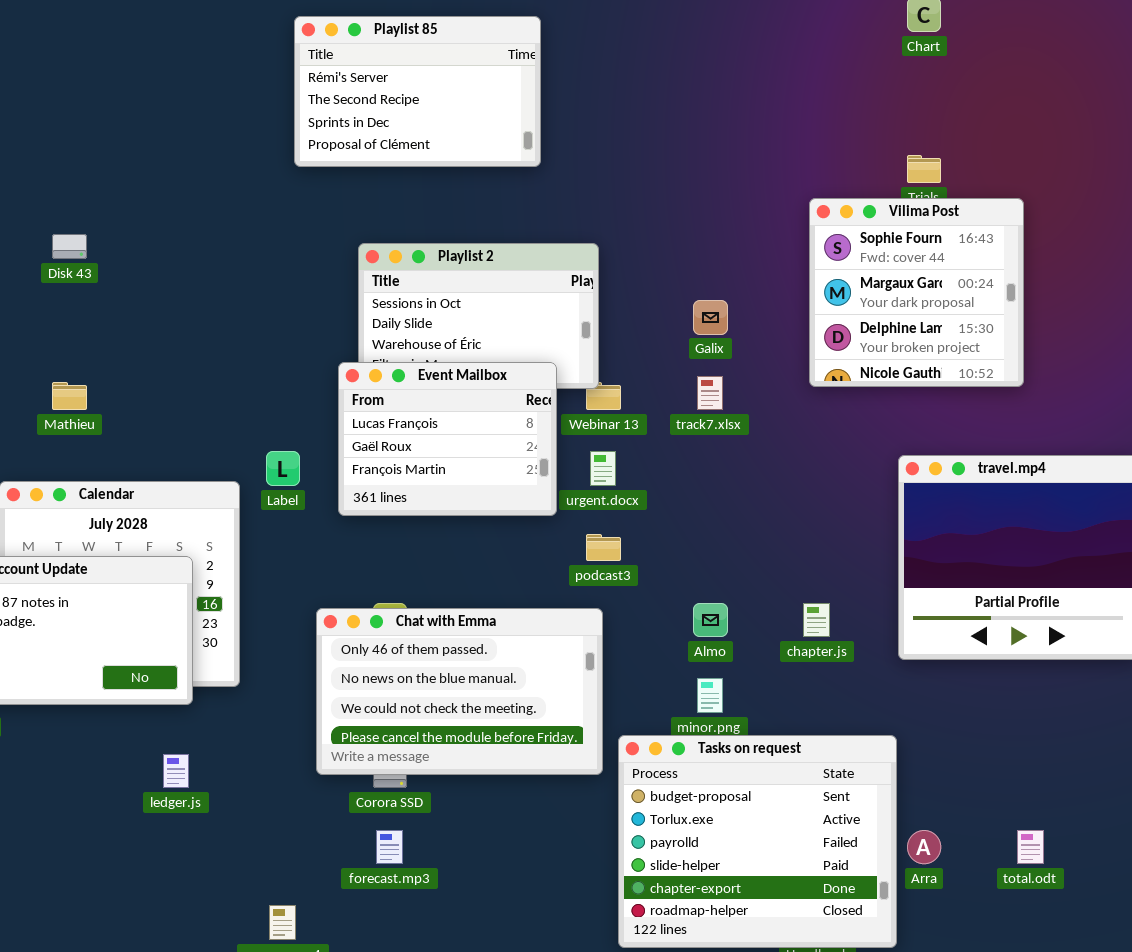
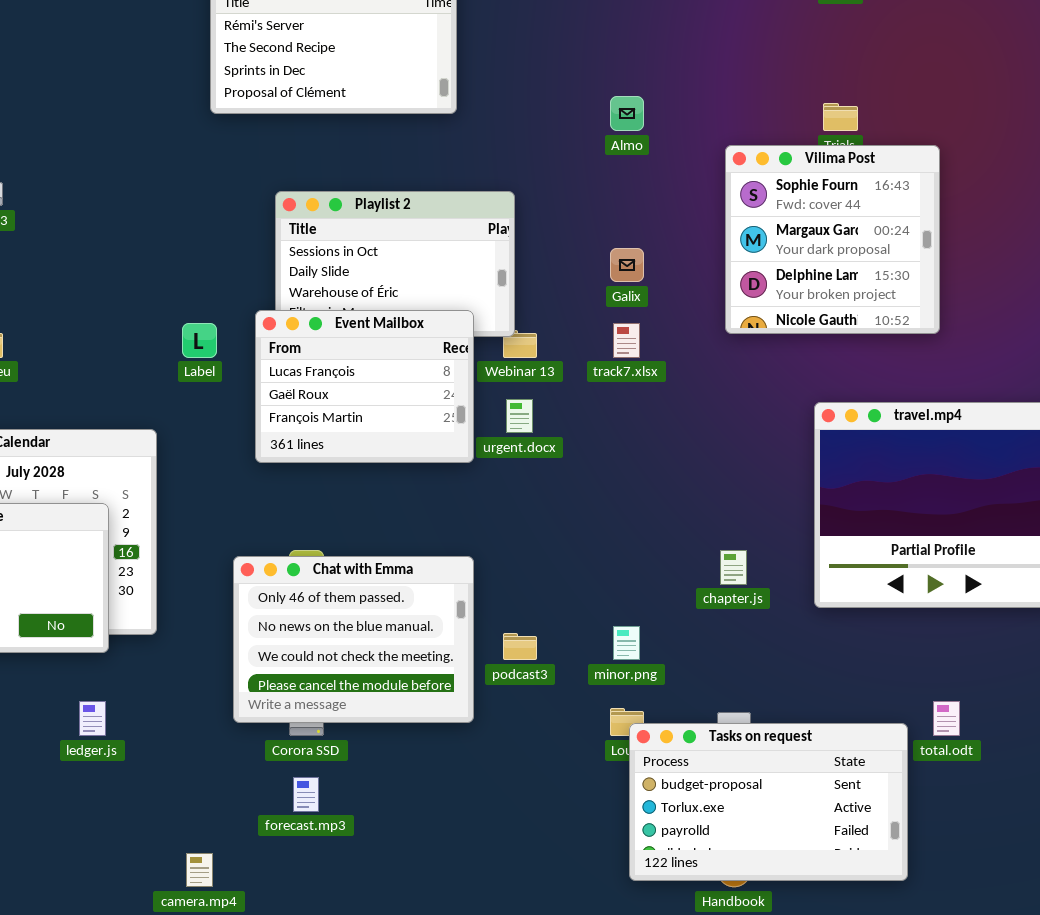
Label: [266,451,300,486] -> [182,323,217,358], moved
podcast3: [586,534,621,561] -> [503,633,537,660], moved
Almo: [693,603,728,637] -> [610,96,644,131], moved
Chat with Emma: [316,608,603,775] -> [233,556,474,723], resized
Tasks on request: [618,735,897,948] -> [629,723,908,881], moved, resized
total.odt: [1017,830,1044,864] -> [933,701,960,736], moved

